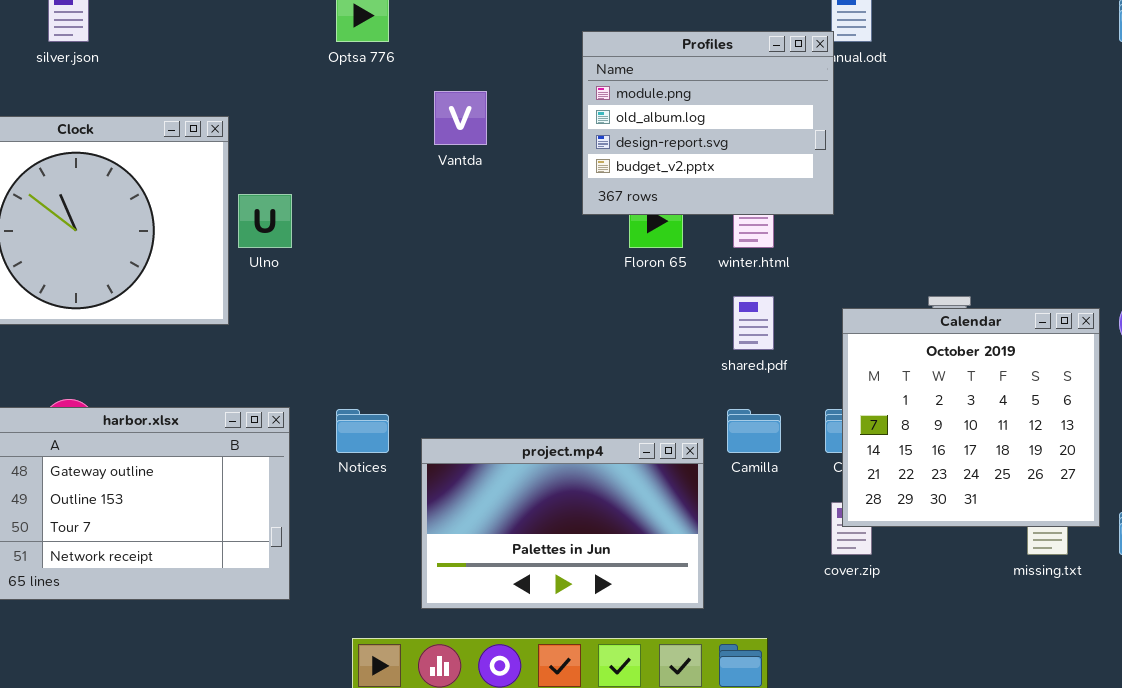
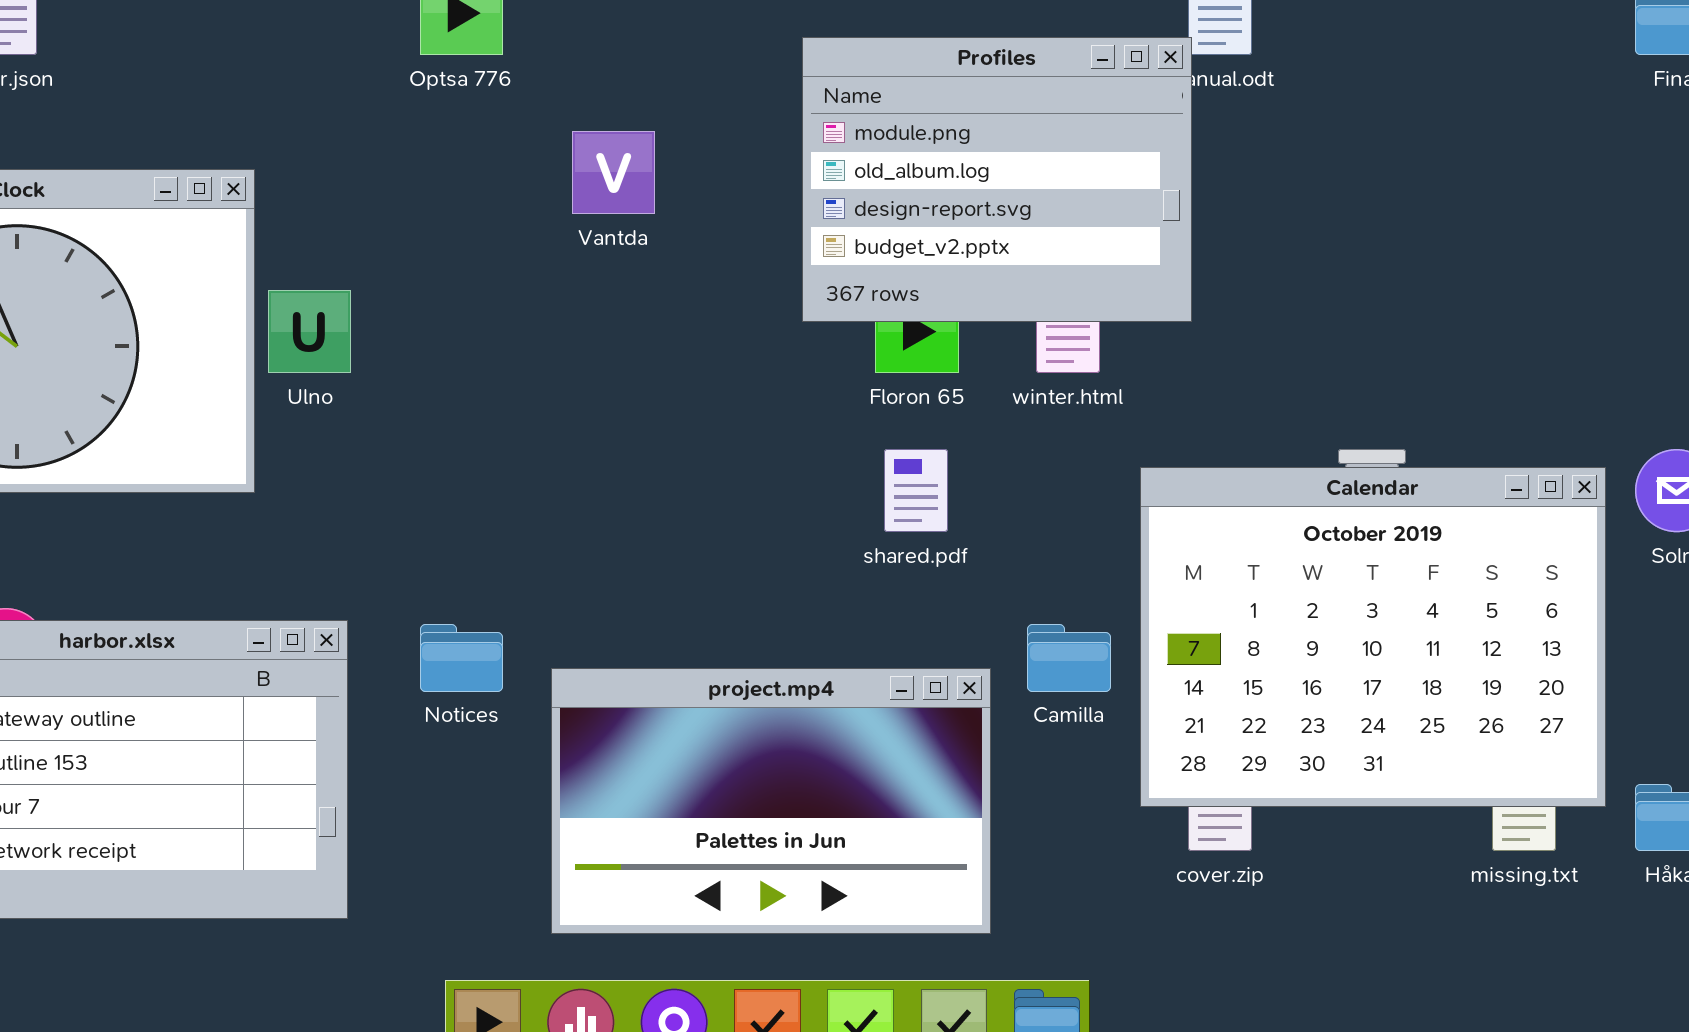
shared.pdf: [733,296,774,350] -> [884,449,948,532], moved
Calendar: [842,308,1100,527] -> [1140,467,1606,807], resized

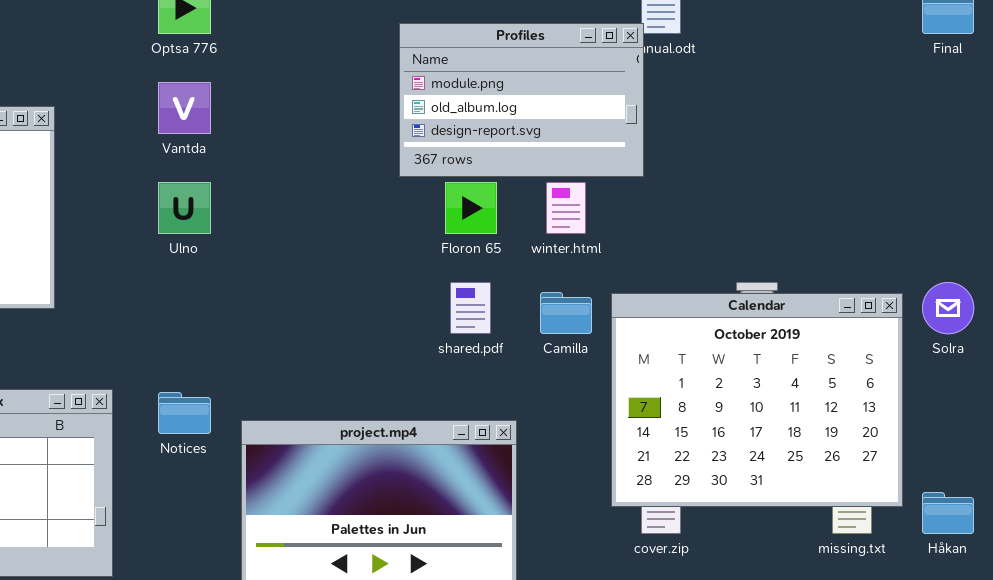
Profiles: [802,37,1192,322] -> [399,23,644,177], resized
Vantda: [572,131,655,214] -> [158,82,211,134], moved
Ulno: [268,290,351,373] -> [158,182,211,234], moved
Camilla: [1027,624,1111,692] -> [540,292,592,334], moved

